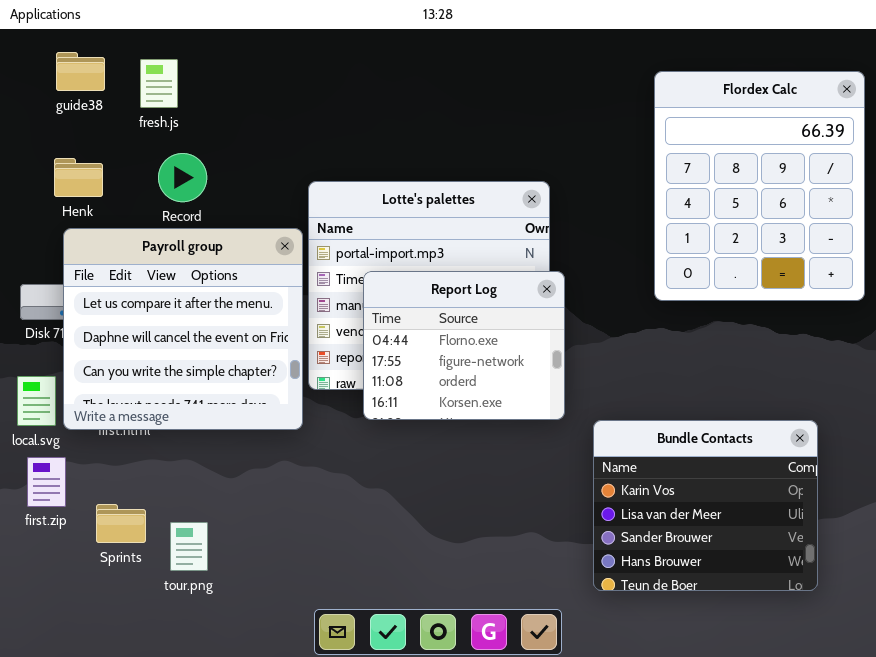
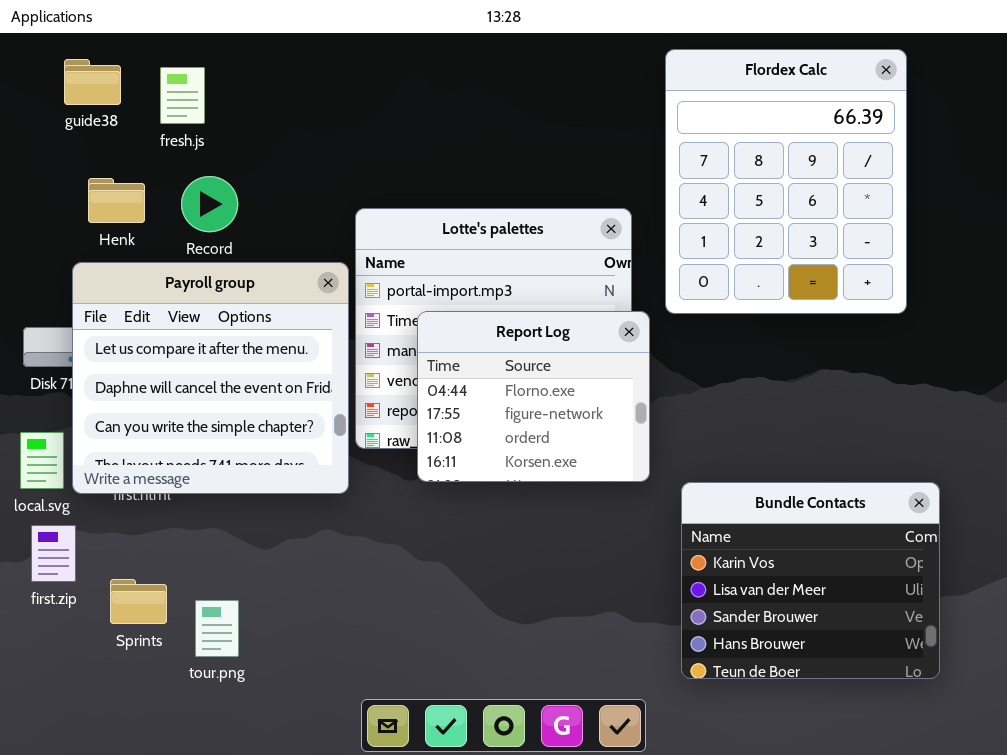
Flordex Calc: [654,71,865,301] -> [665,49,907,314], moved
Henk: [54,158,103,197] -> [88,178,145,223], moved

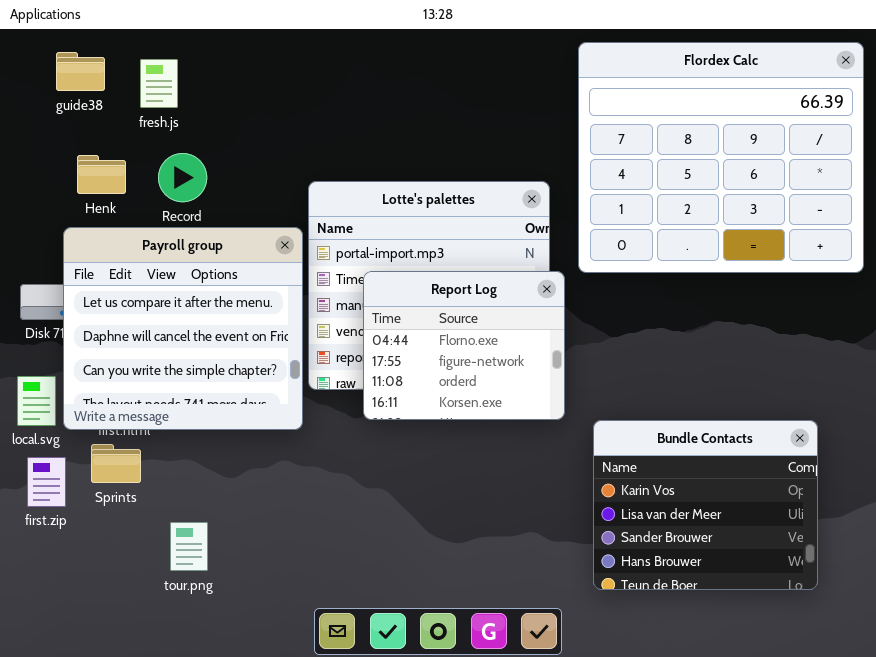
Flordex Calc: [665,49,907,314] -> [578,42,864,273], resized
Sprints: [110,579,167,624] -> [91,444,141,483], moved

